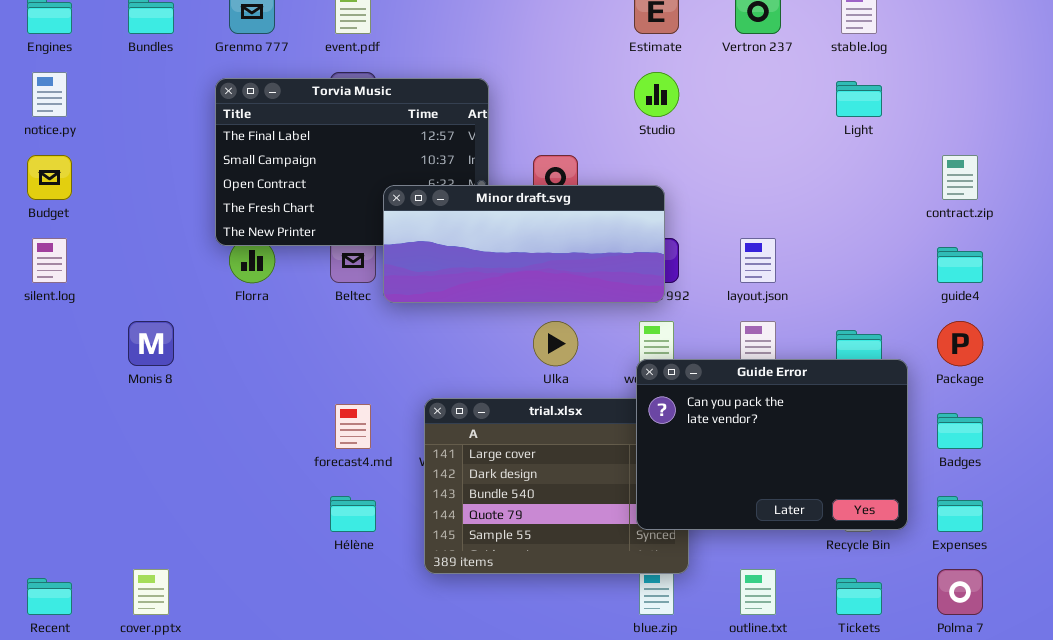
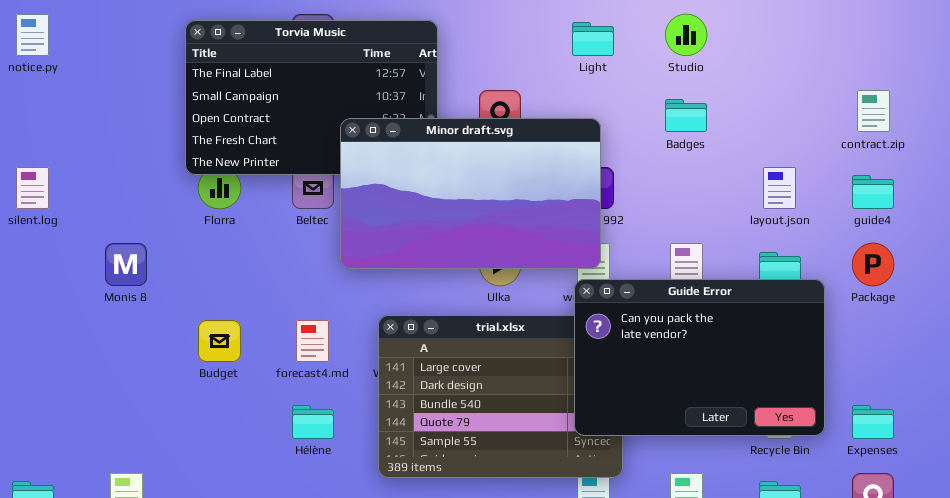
Studio: [634,72,679,117] -> [665,14,707,56], moved
Light: [836,81,882,117] -> [572,22,614,56], moved
Budget: [27,155,72,200] -> [198,320,241,362], moved
Minor draft.svg: [383,185,665,303] -> [340,118,601,269], resized
layout.json: [740,238,776,283] -> [763,167,796,209], moved
Badges: [937,413,983,449] -> [665,99,707,132], moved

